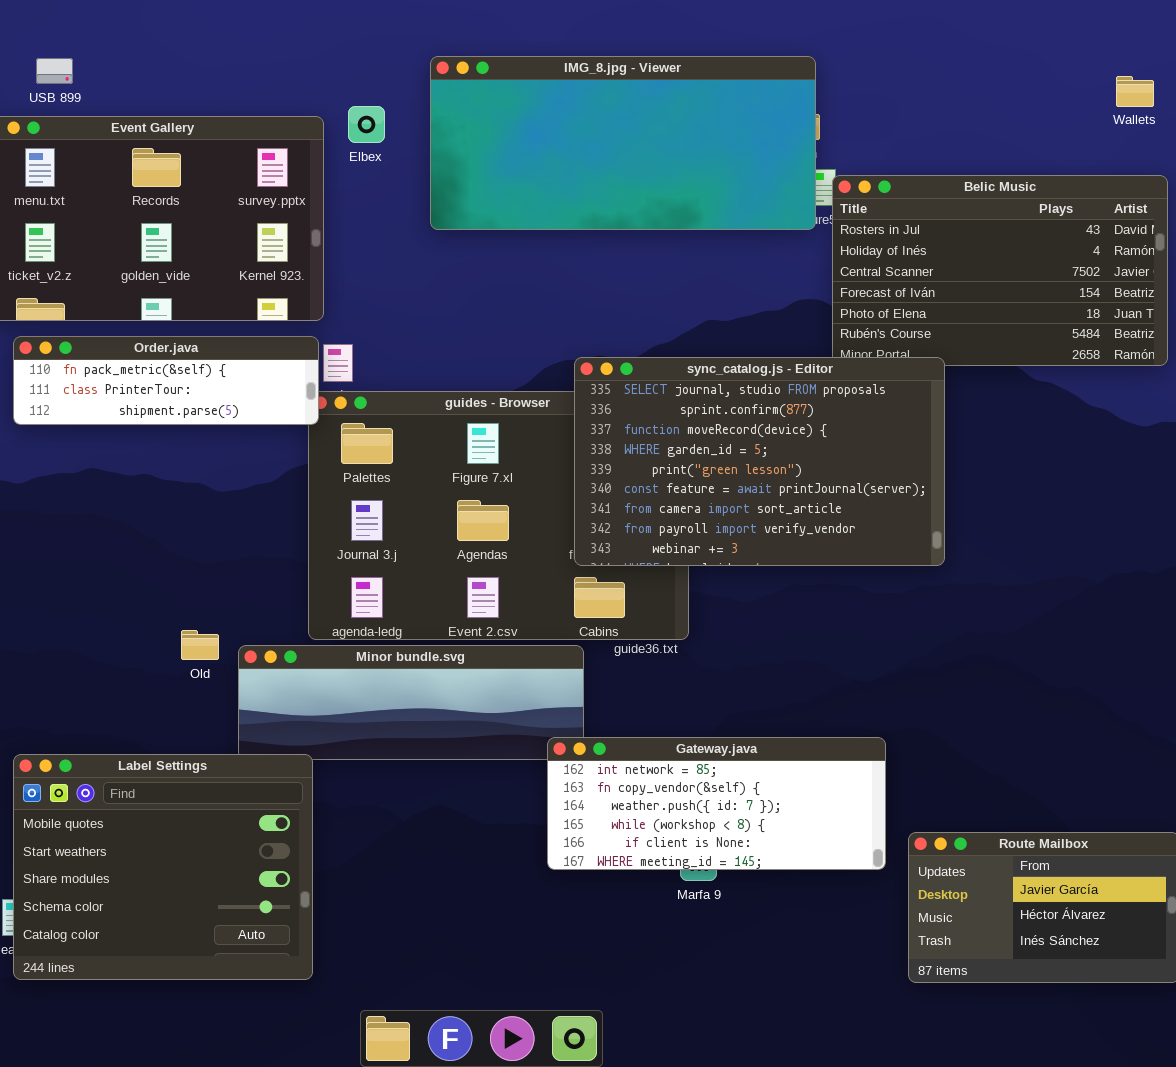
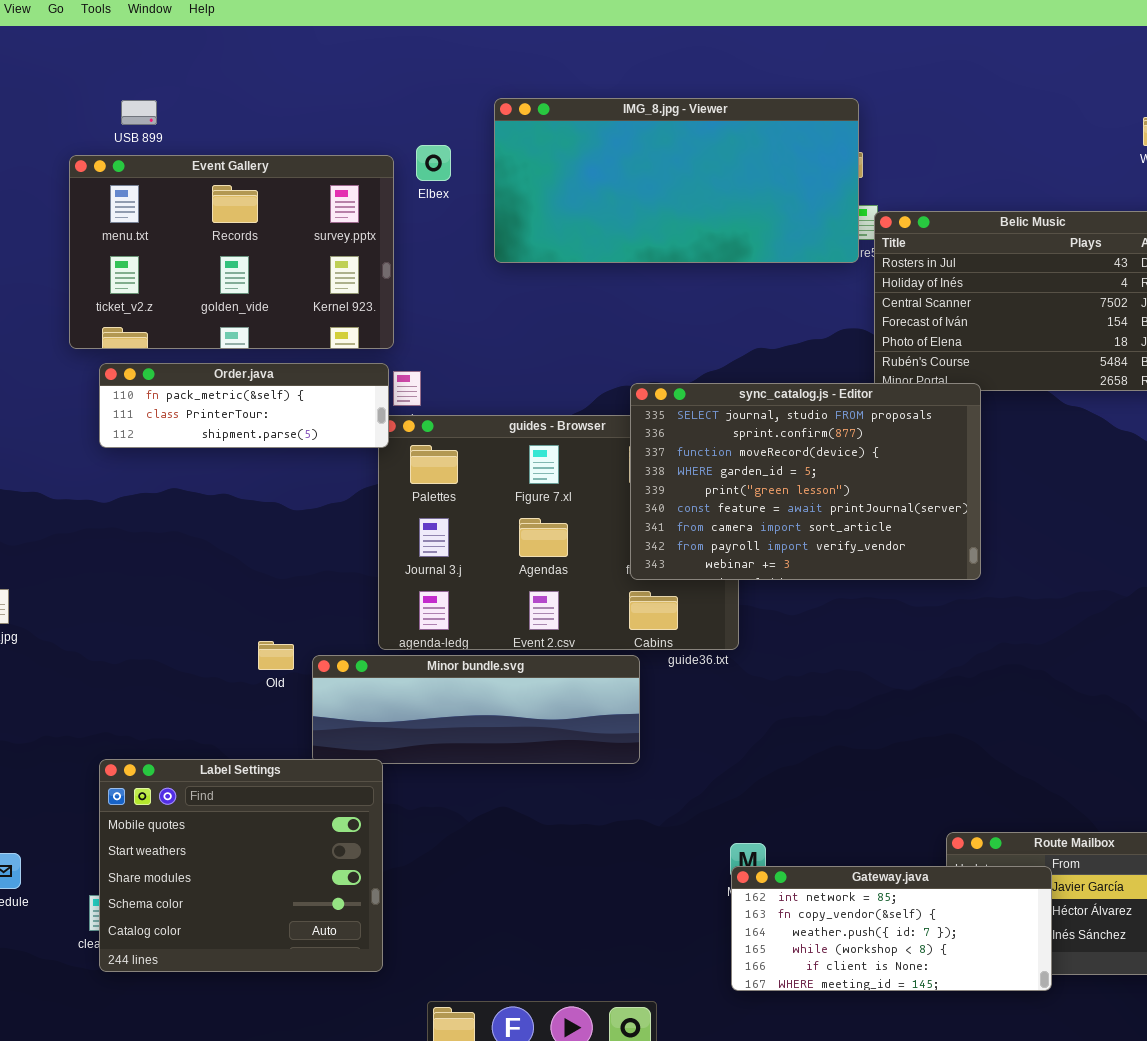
Gateway.java: [547,737,886,870] -> [731,866,1052,991], moved

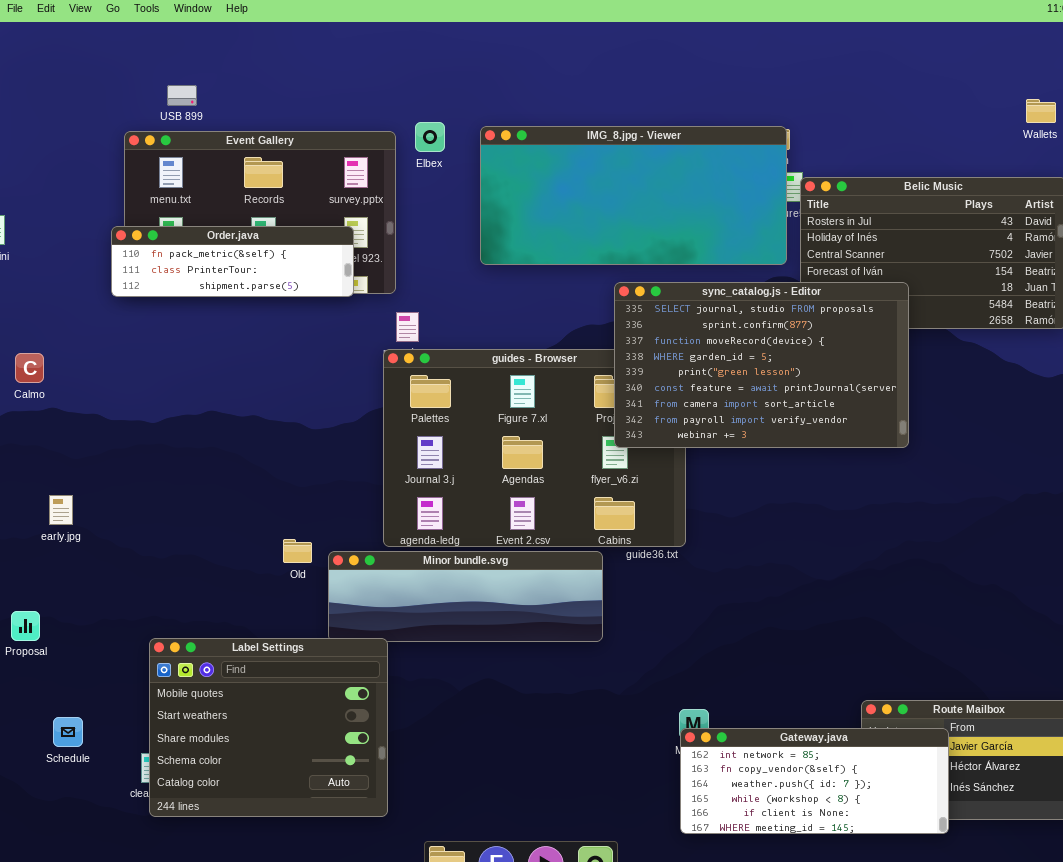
IMG_8.jpg - Viewer: [494,98,859,263] -> [480,126,787,265], moved
Order.java: [99,363,389,448] -> [111,226,354,297], moved
sync_catalog.js - Editor: [630,383,981,580] -> [614,282,909,448], moved

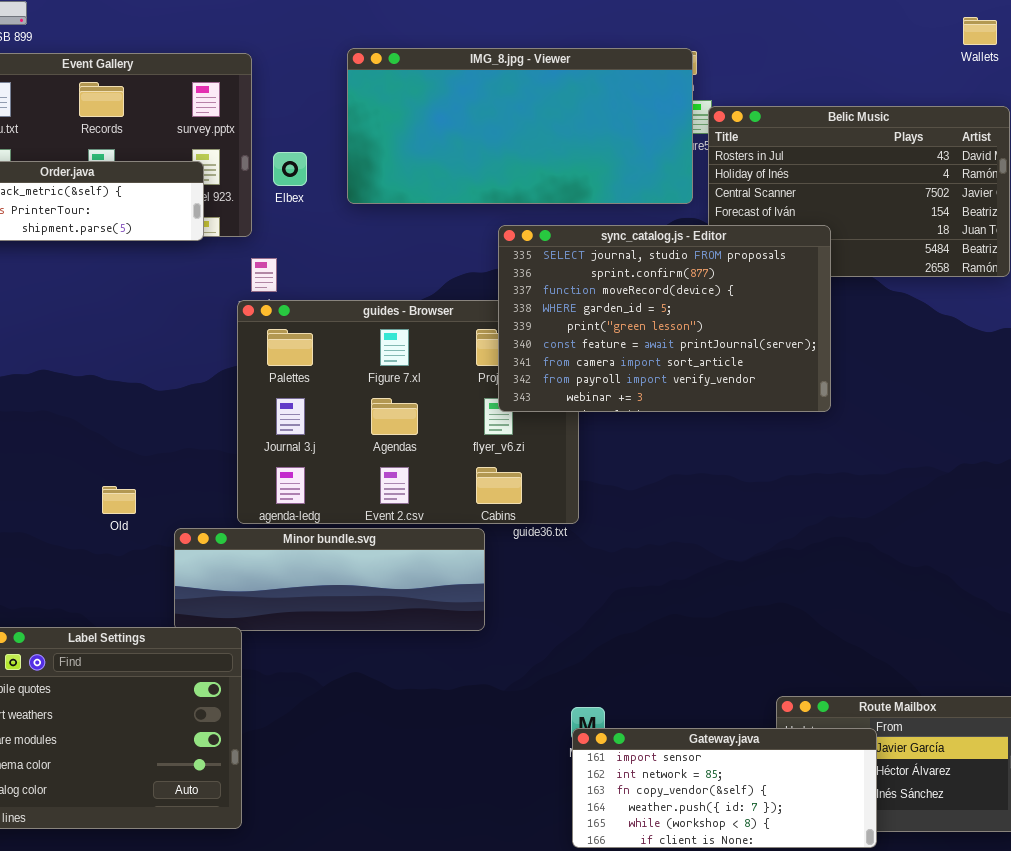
Elbex: [415,122,445,152] -> [273,152,307,186], moved
Old: [283,539,312,563] -> [102,486,136,514], moved
Gateway.java: [680,728,949,834] -> [572,728,877,848], scrolled up 1 row

